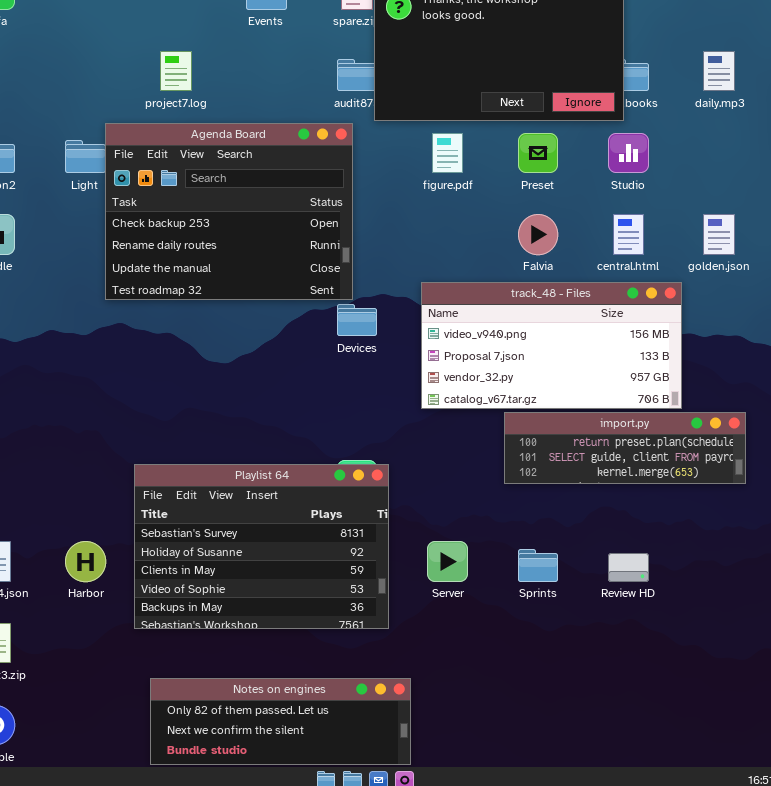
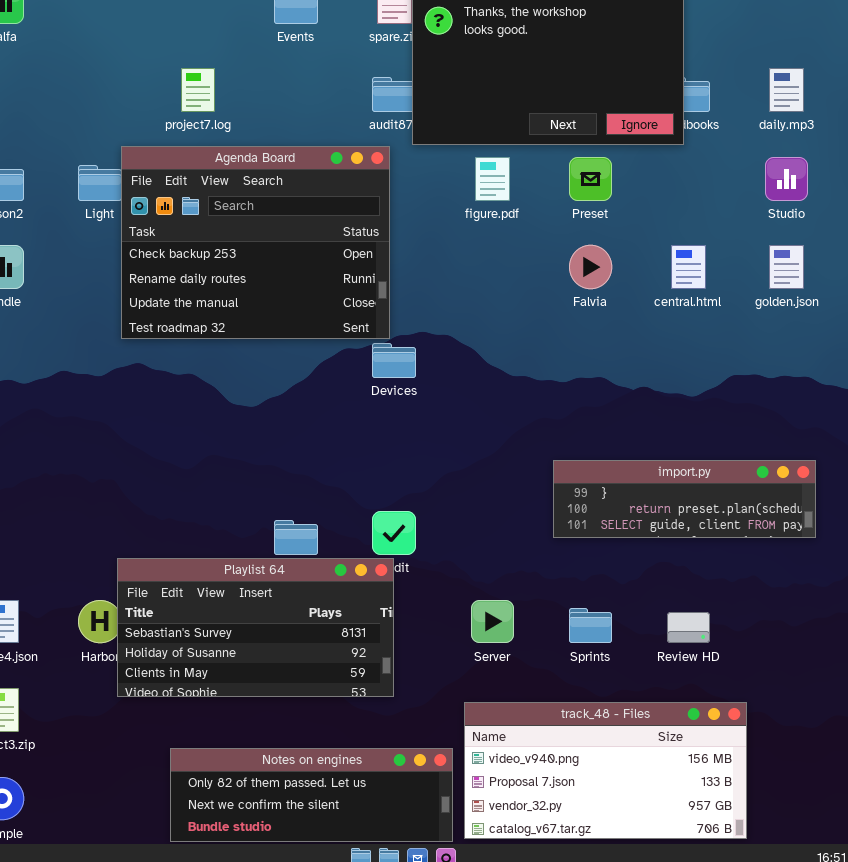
Studio: [608,133,649,173] -> [765,157,808,201], moved
track_48 - Files: [421,282,682,409] -> [464,702,747,839], moved
import.py: [504,412,746,484] -> [553,460,816,538], scrolled up 1 row
Playlist 64: [134,464,389,629] -> [117,558,394,697], moved, resized

